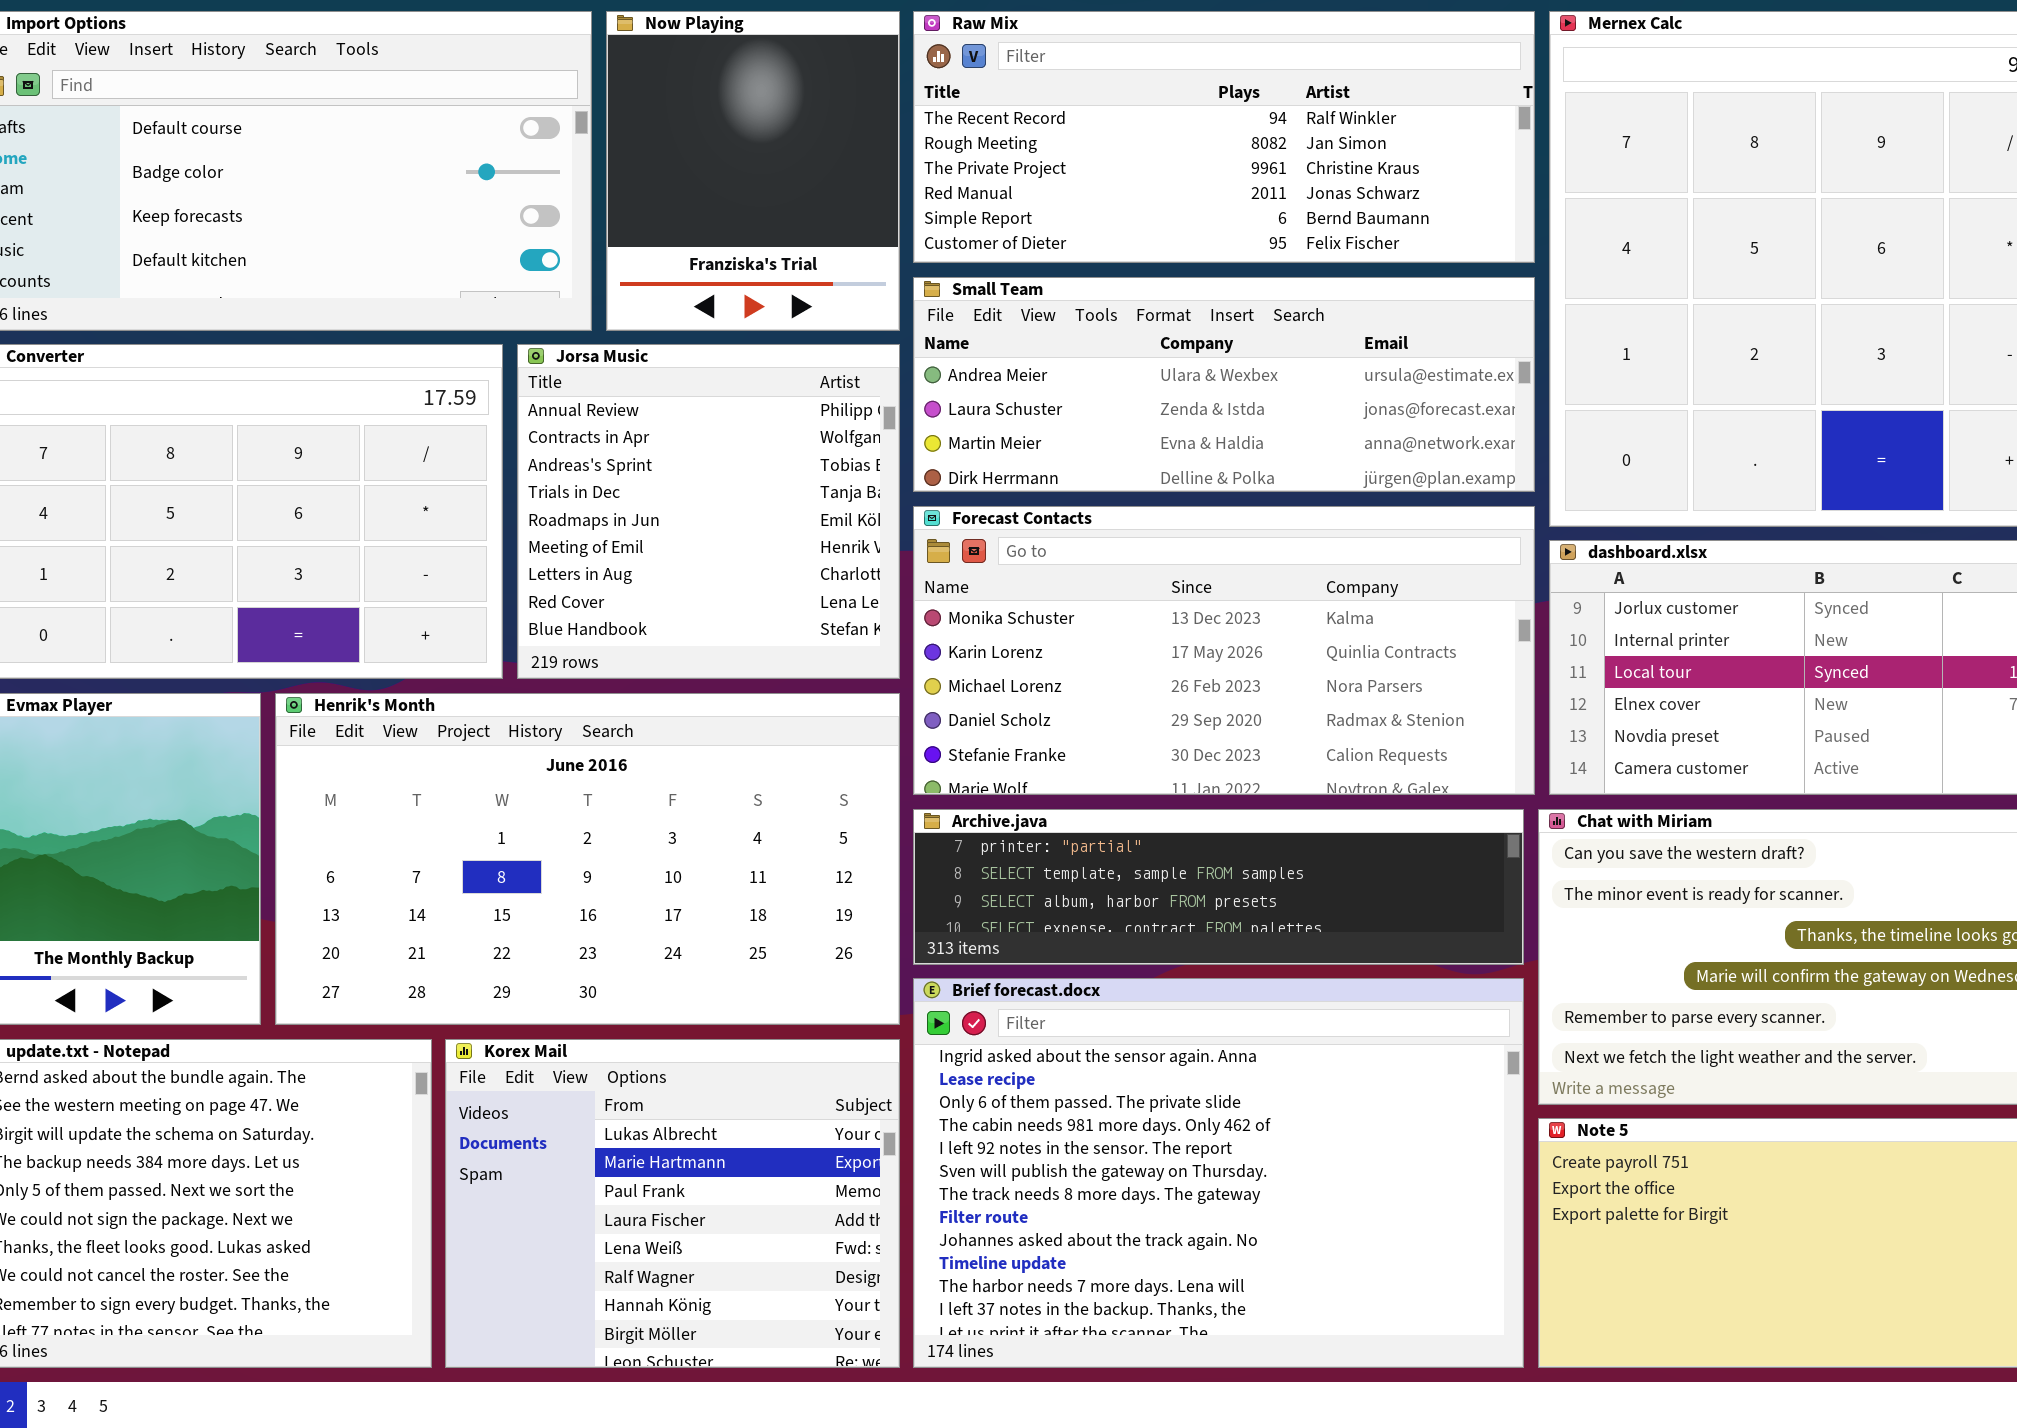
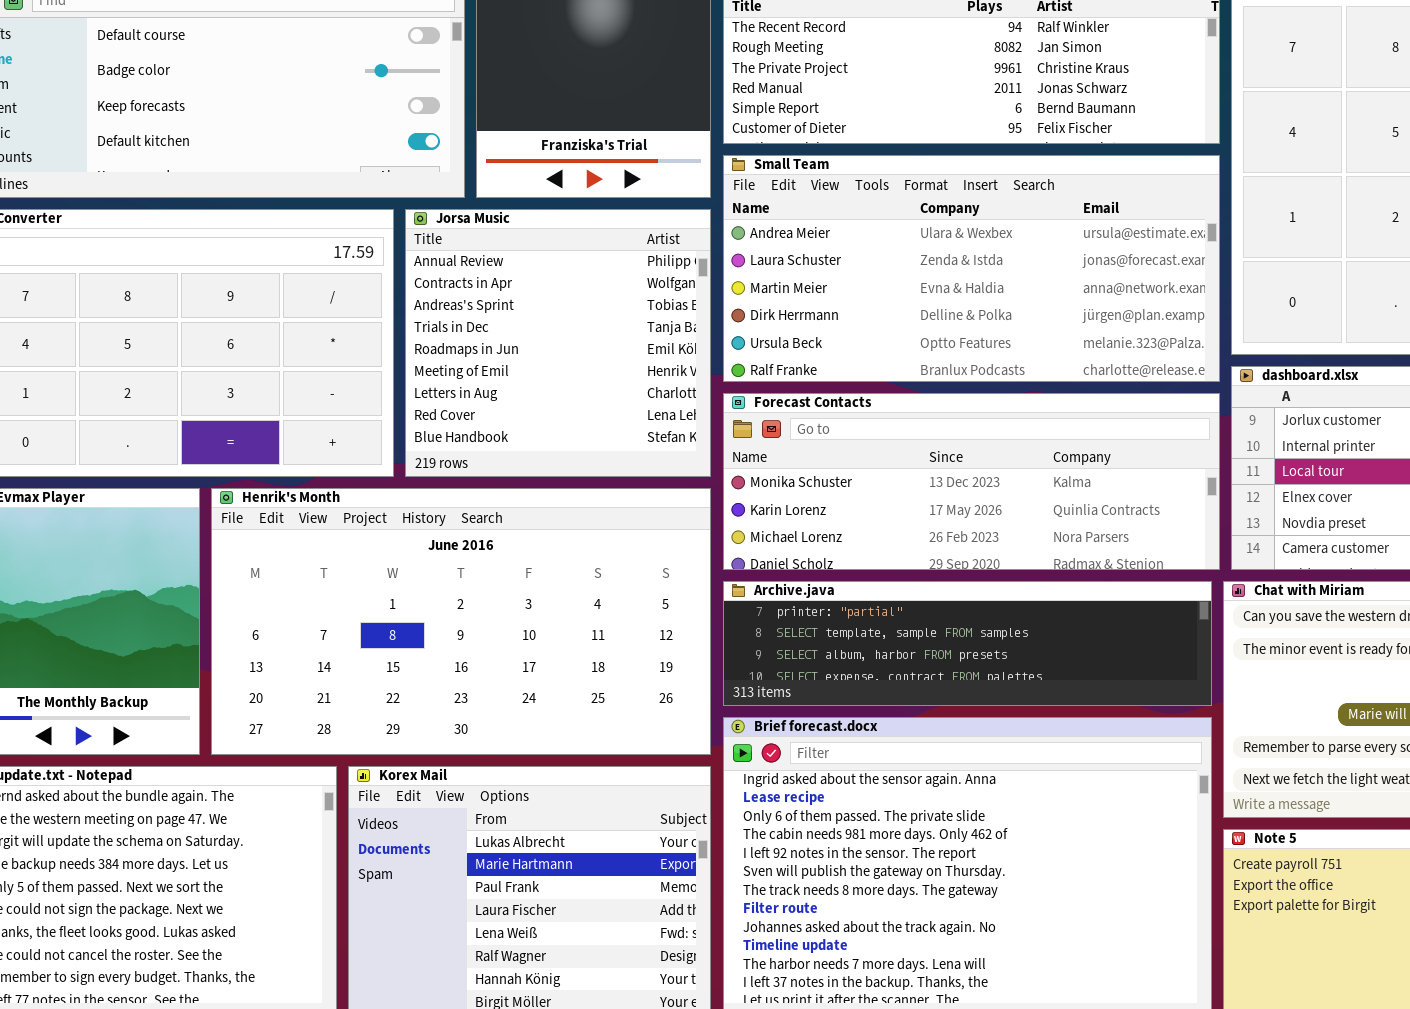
Small Team: [913,277,1535,492] -> [723,155,1220,382], resized
Forecast Contacts: [913,506,1535,795] -> [723,393,1220,570], resized

